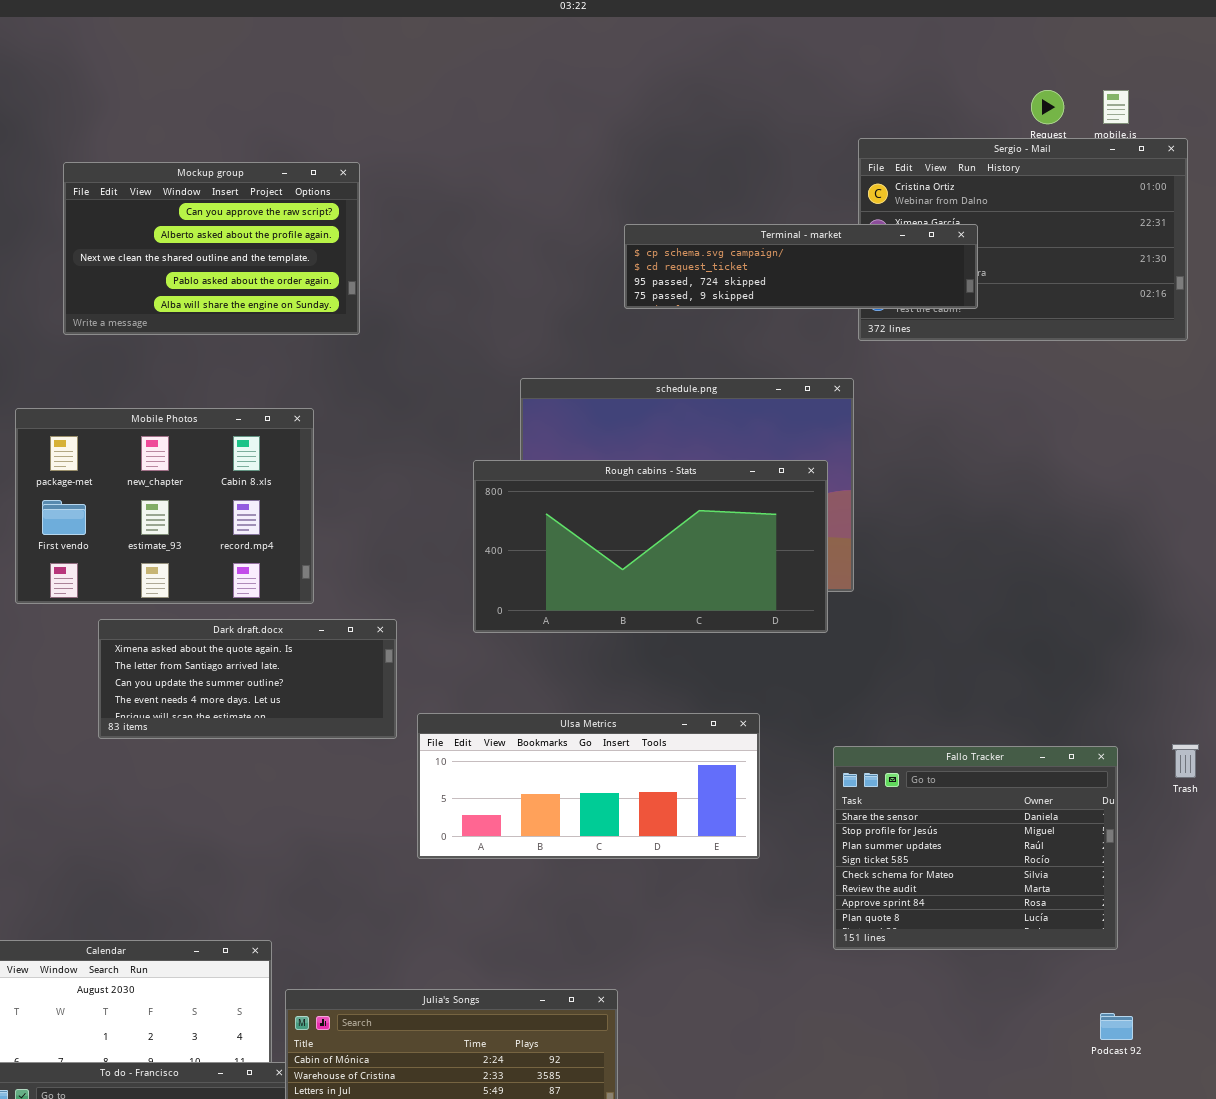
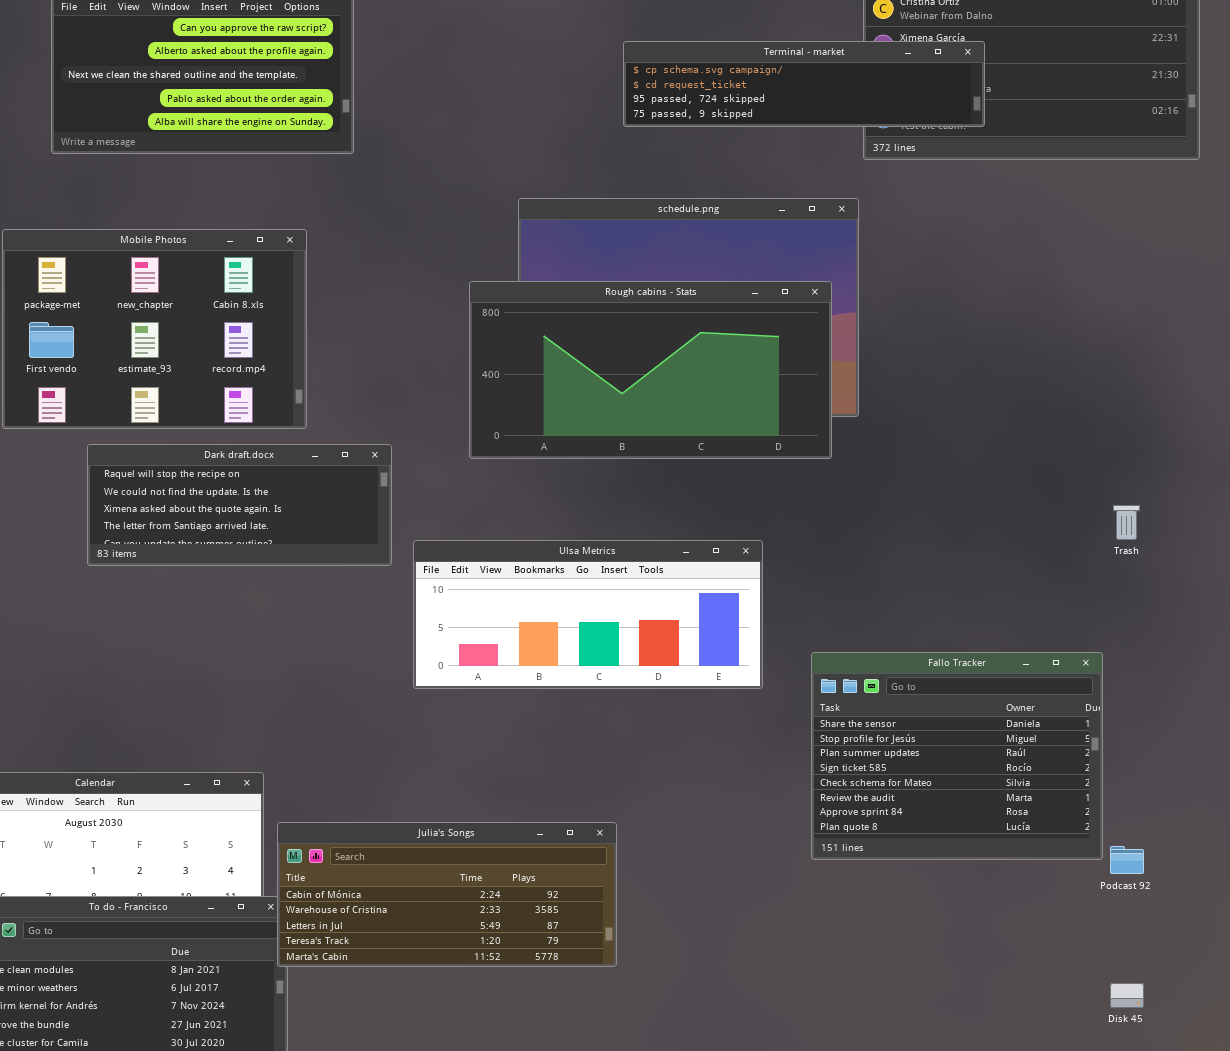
Dark draft.docx: [98,619,397,739] -> [87,444,392,566], scrolled up 2 rows
Trash: [1172,744,1199,778] -> [1113,505,1140,540], moved
Fallo Tracker: [833,746,1118,950] -> [811,652,1103,860], moved

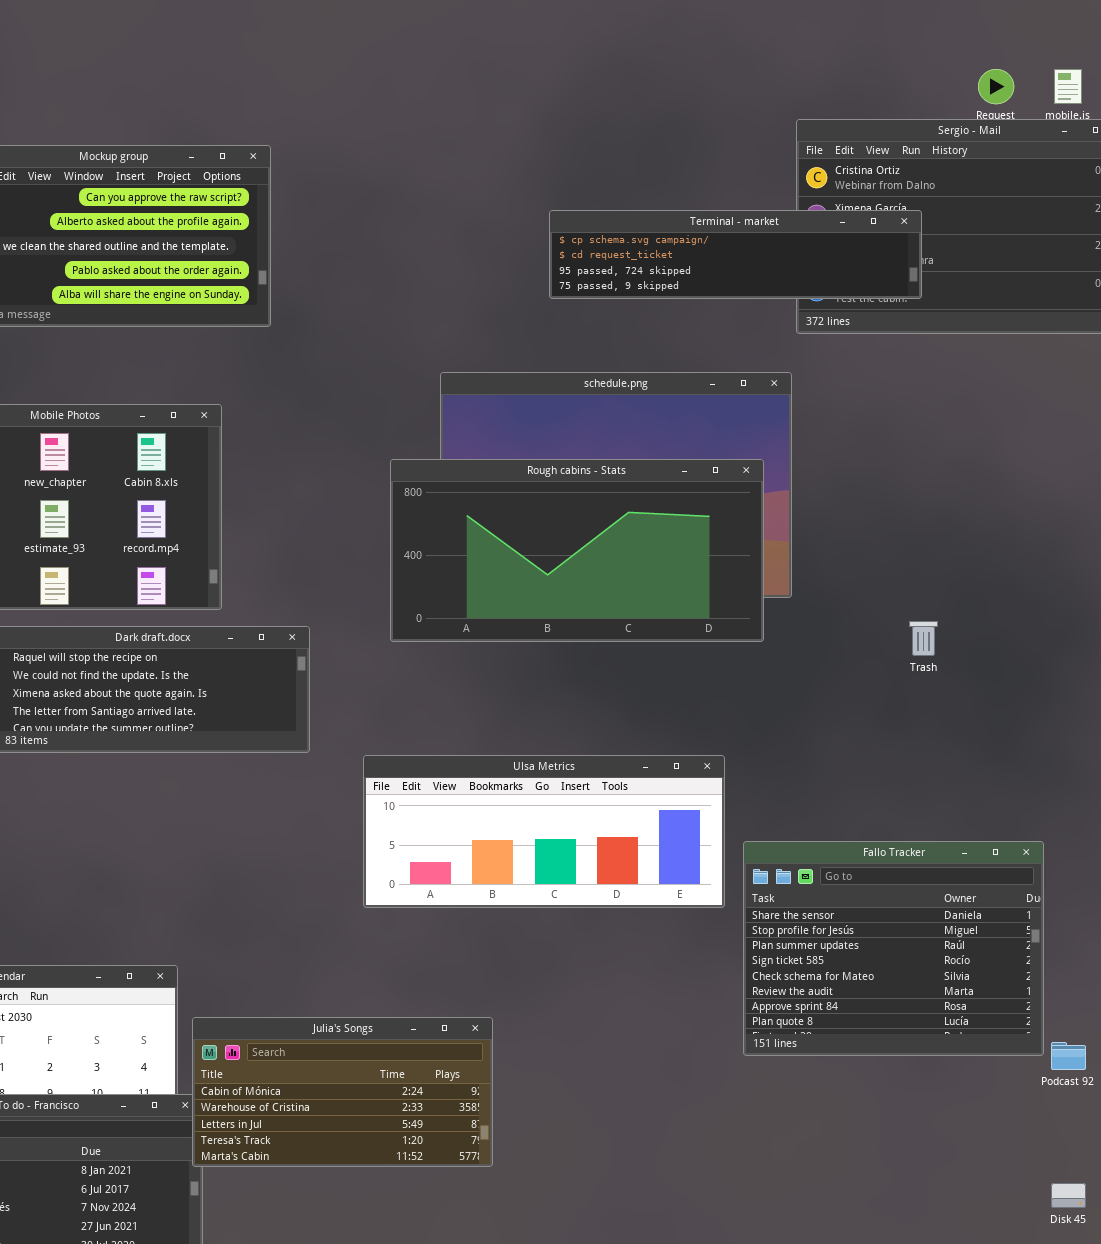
Trash: [1113,505,1140,540] -> [909,621,938,656], moved
Ulsa Metrics: [413,540,763,689] -> [363,755,725,908], moved
Julia's Songs: [277,822,617,967] -> [192,1017,493,1167], resized

